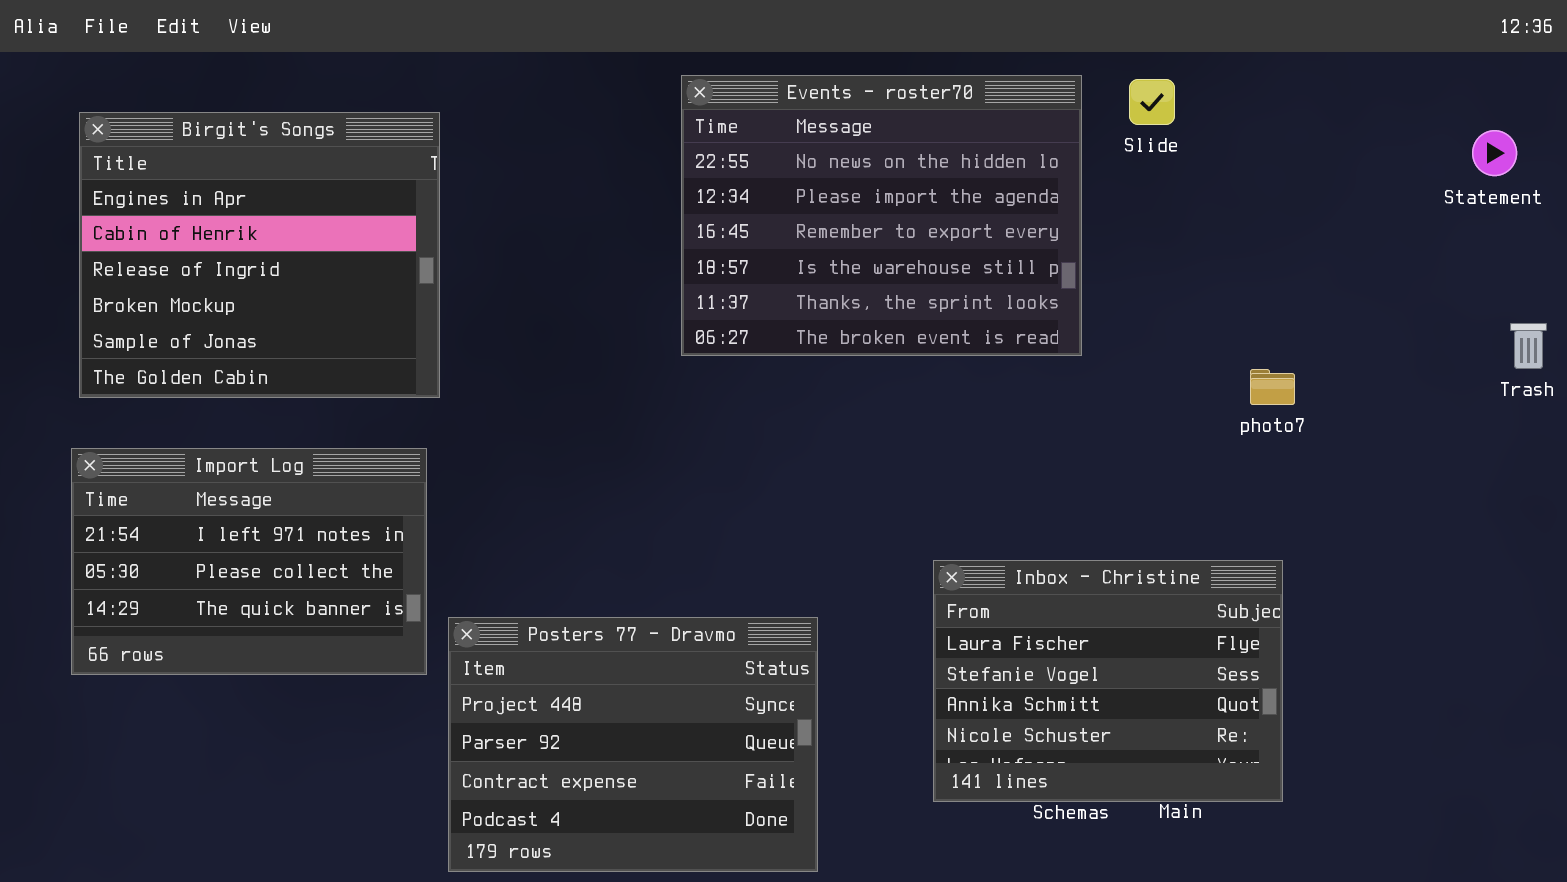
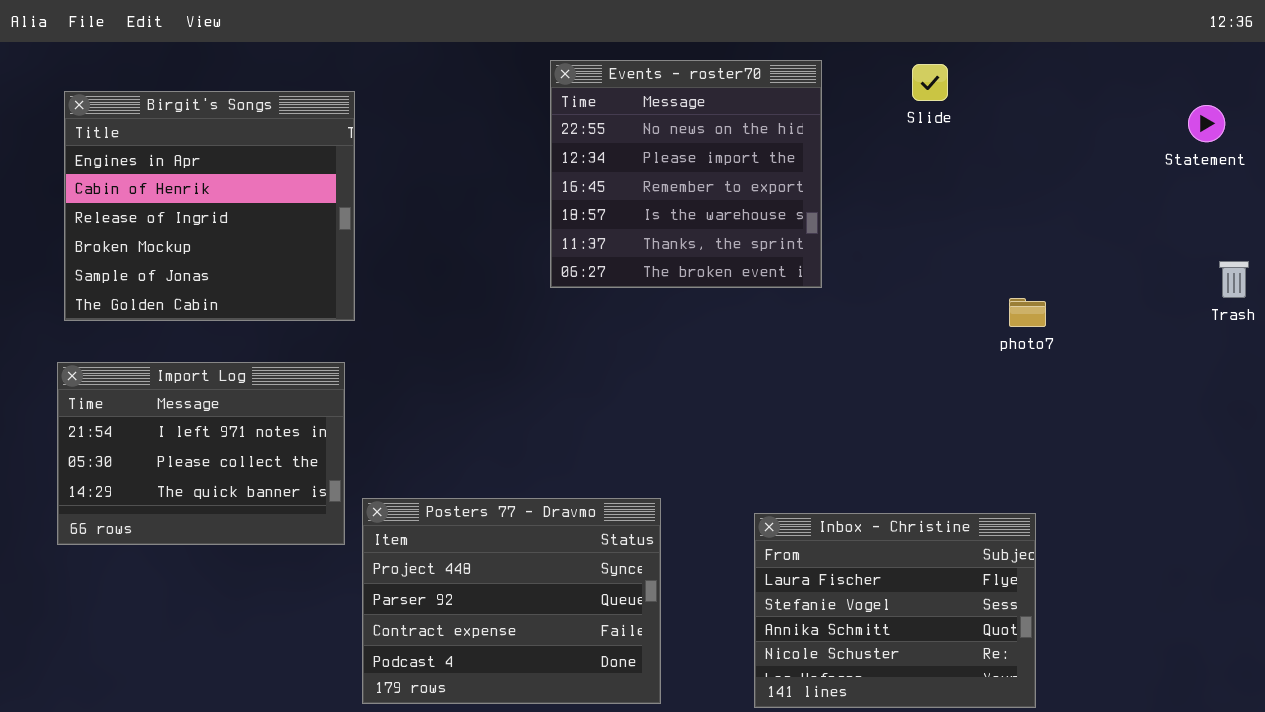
Events - roster70: [681,75,1082,356] -> [550,60,822,288], resized
Inbox - Christine: [933,560,1283,802] -> [754,513,1036,708], moved

